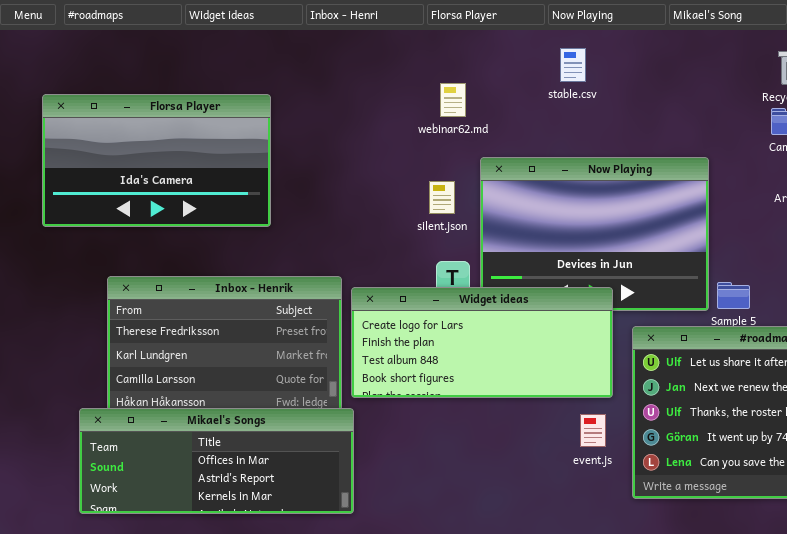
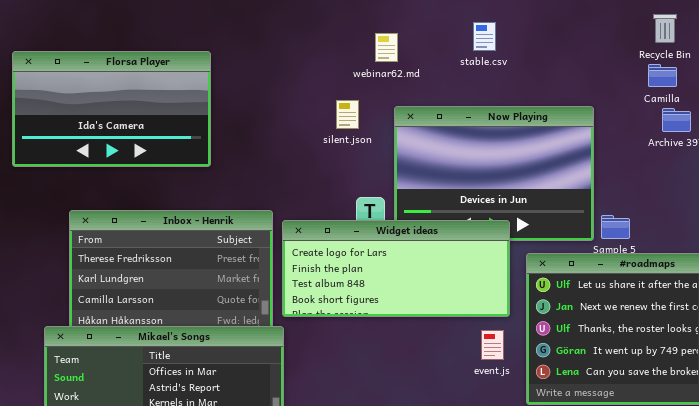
stable.csv: [560,48,586,82] -> [473,22,496,51], moved
webinar62.md: [440,83,466,117] -> [375,33,398,62], moved
silent.json: [429,181,455,214] -> [336,100,359,129], moved

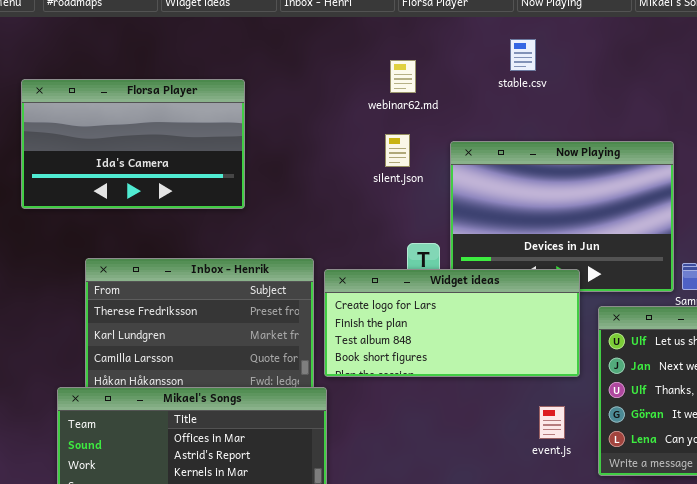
stable.csv: [473,22,496,51] -> [510,39,536,71], moved
webinar62.md: [375,33,398,62] -> [390,60,416,93], moved
event.js: [481,330,504,360] -> [539,406,565,439], moved

